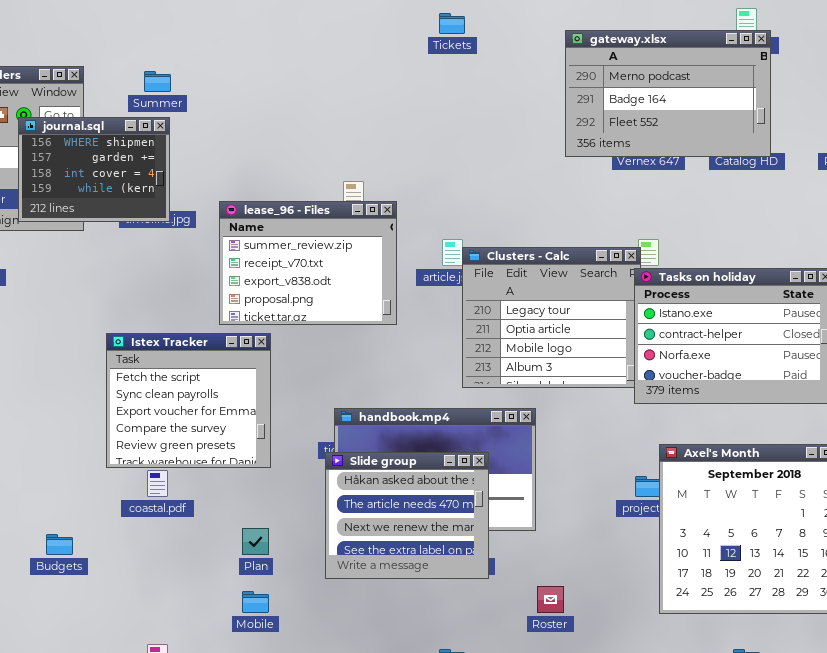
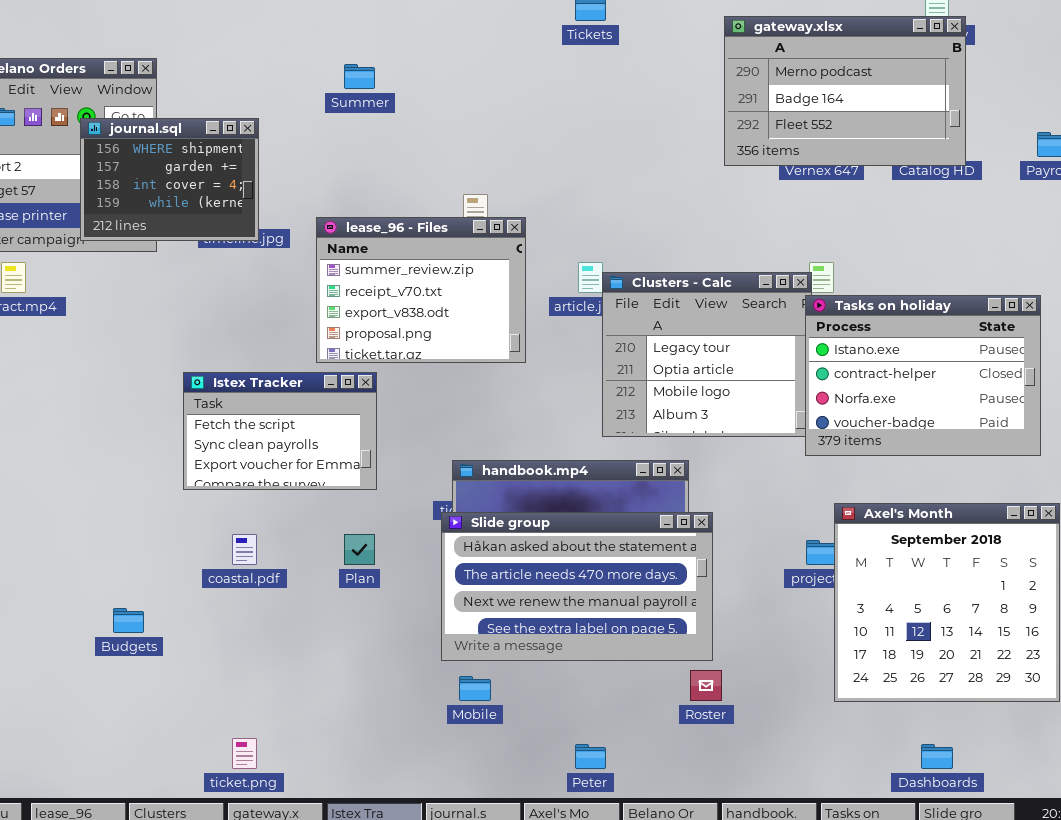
Summer: [144,71,171,92] -> [344,64,375,89], moved
Istex Tracker: [106,333,271,468] -> [183,372,377,490], resized
Slide group: [325,452,489,579] -> [441,512,713,661], resized
Plan: [242,528,269,555] -> [344,534,375,565], moved
Mobile: [242,591,269,613] -> [459,676,491,701], moved

